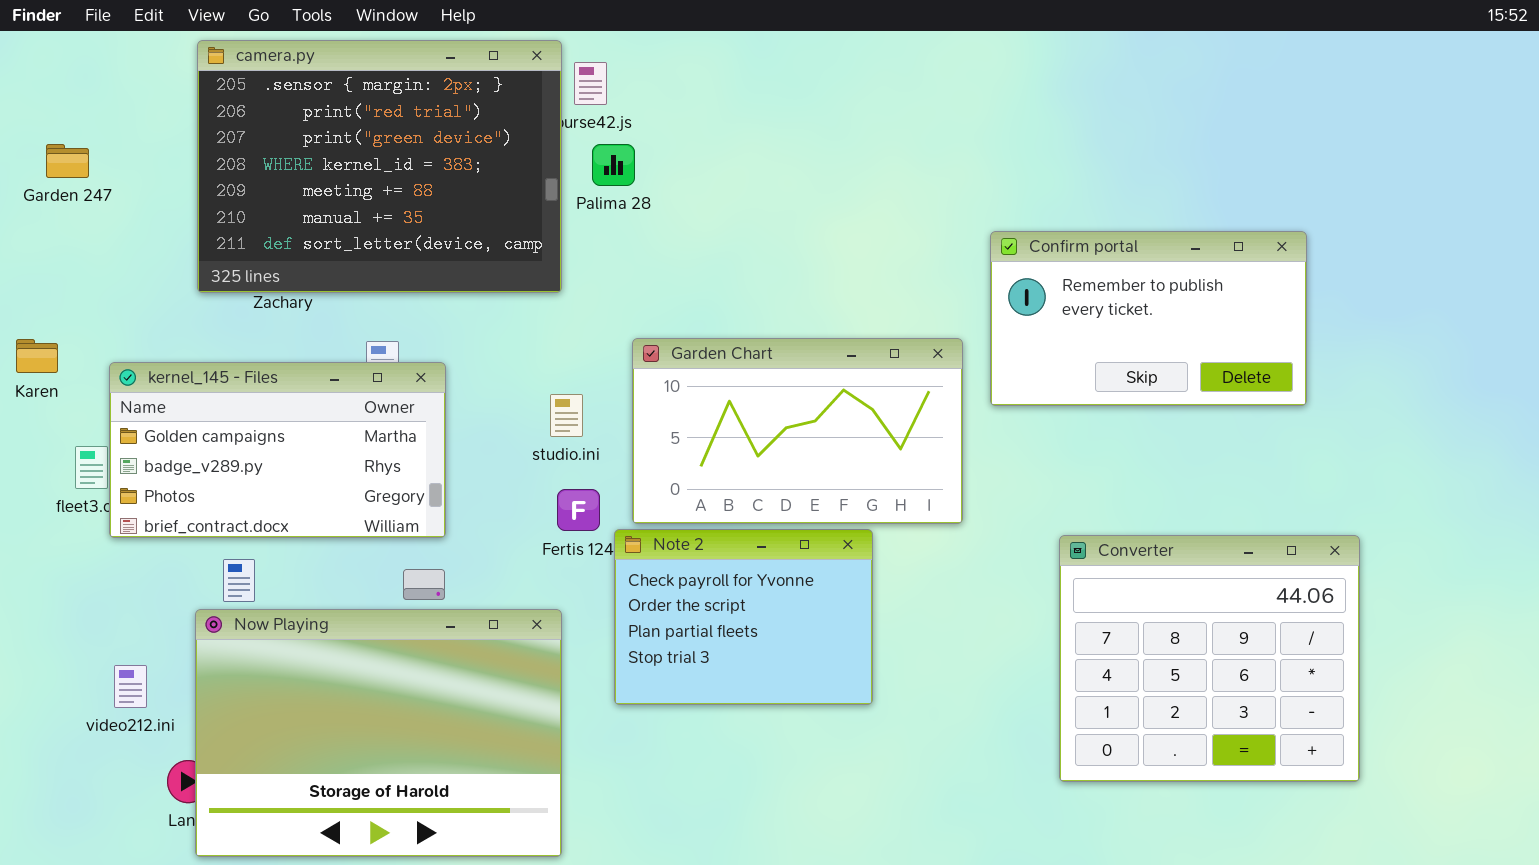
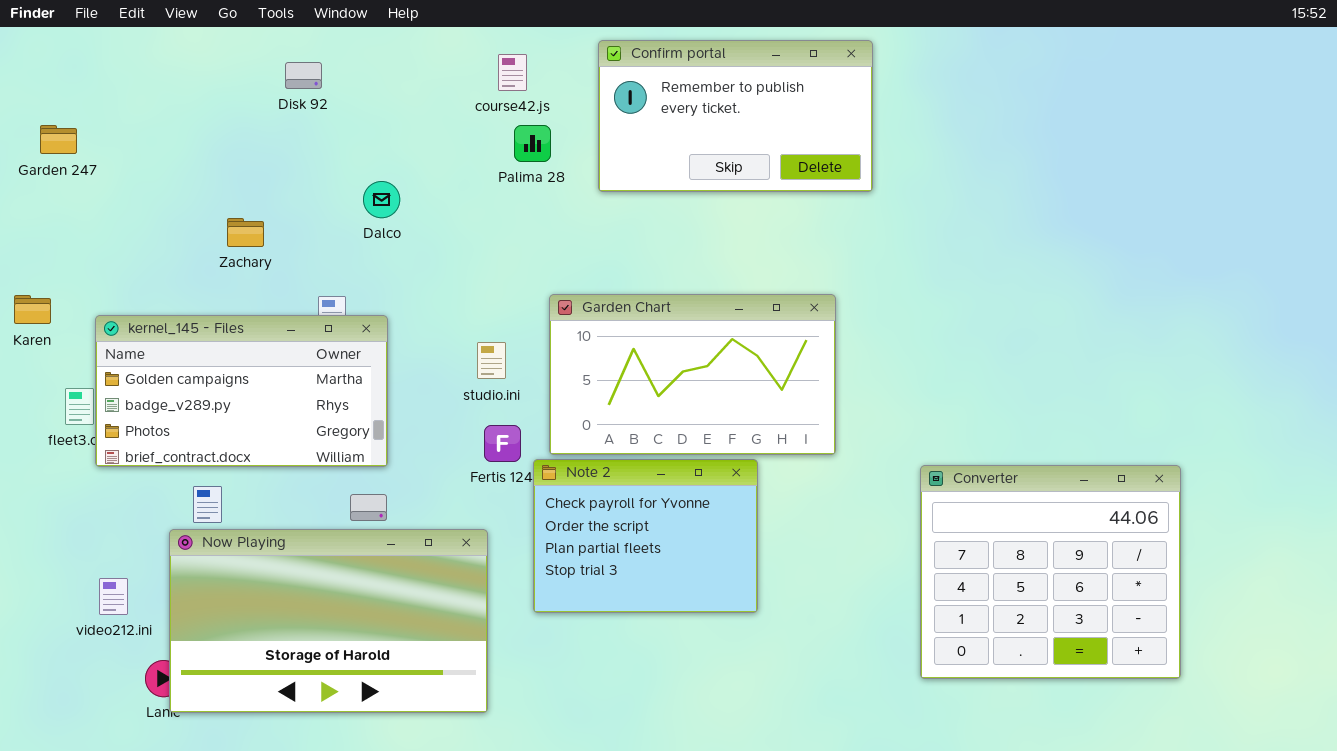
camera.py: [197,40,562,293] -> none, closed
Confirm portal: [990,231,1307,406] -> [598,40,873,192], moved
Now Playing: [195,609,562,857] -> [169,529,488,713], resized

